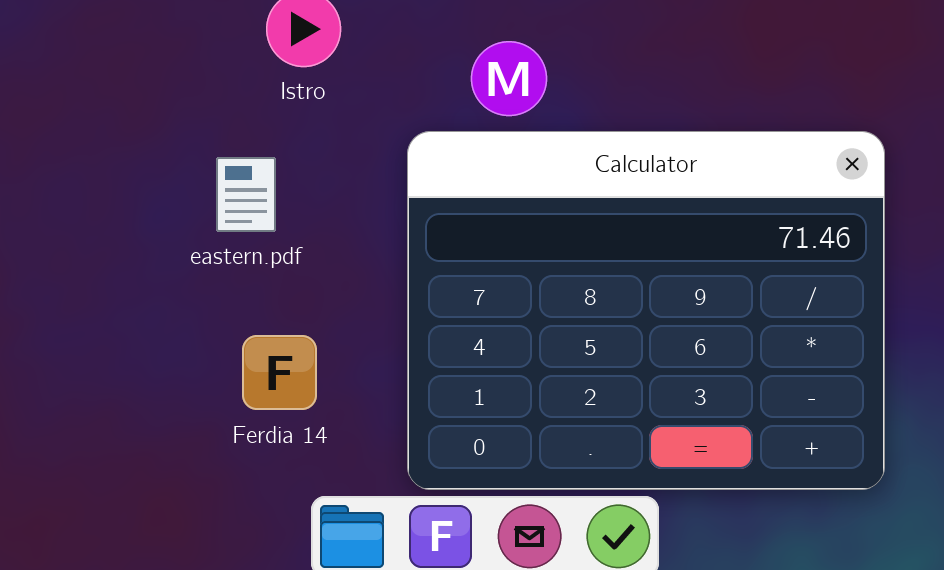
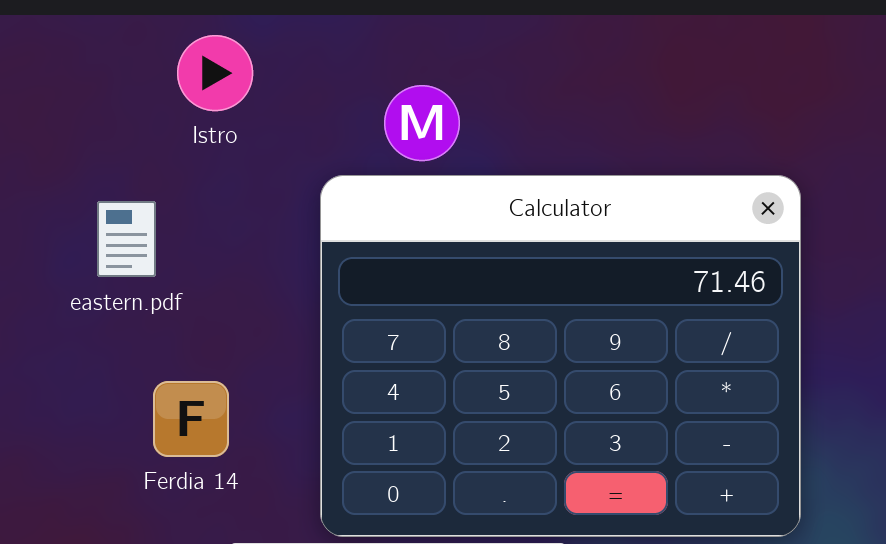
eastern.pdf: [216,157,276,232] -> [97,201,156,277], moved

